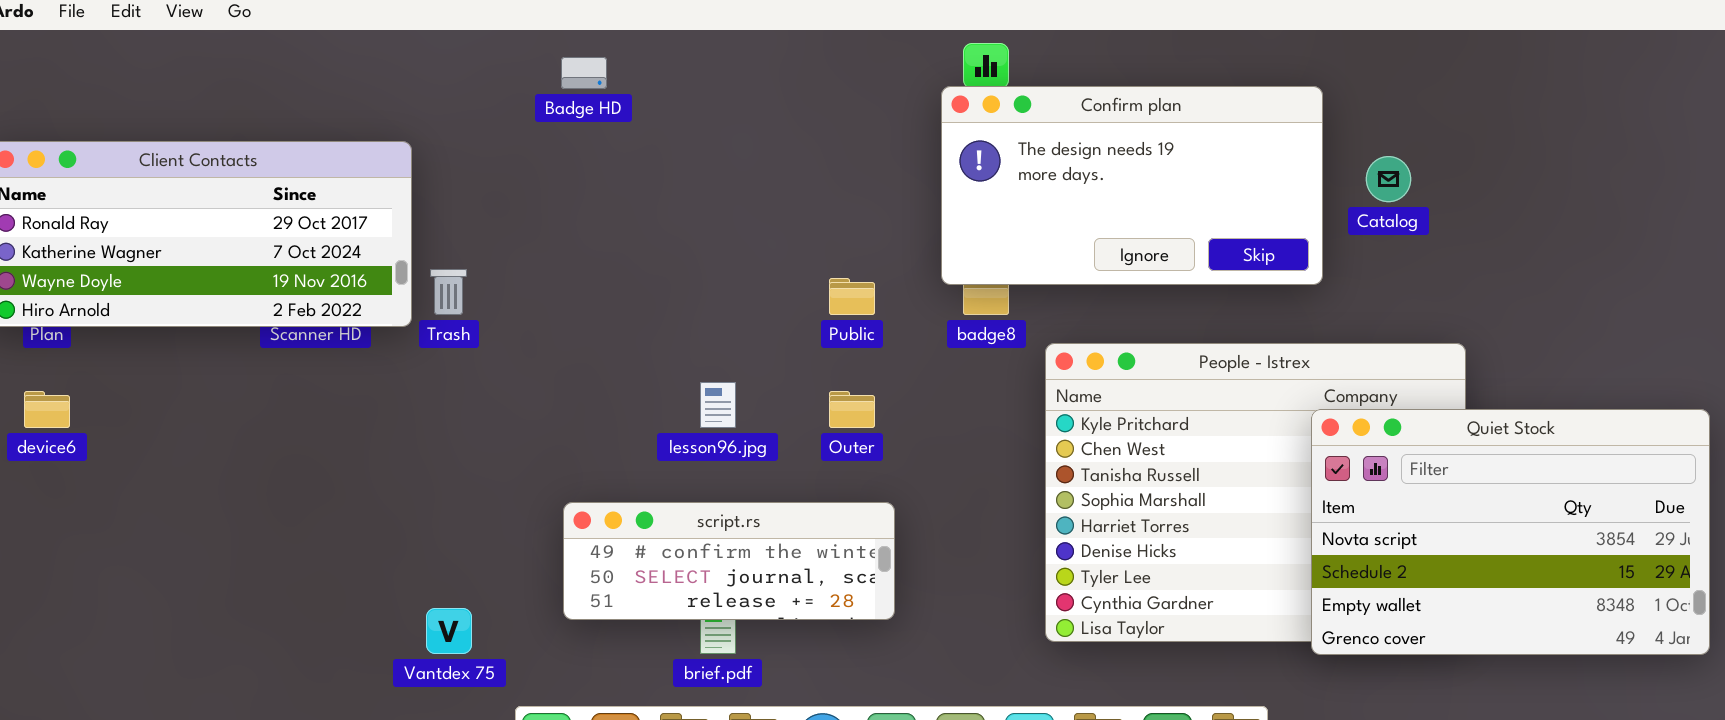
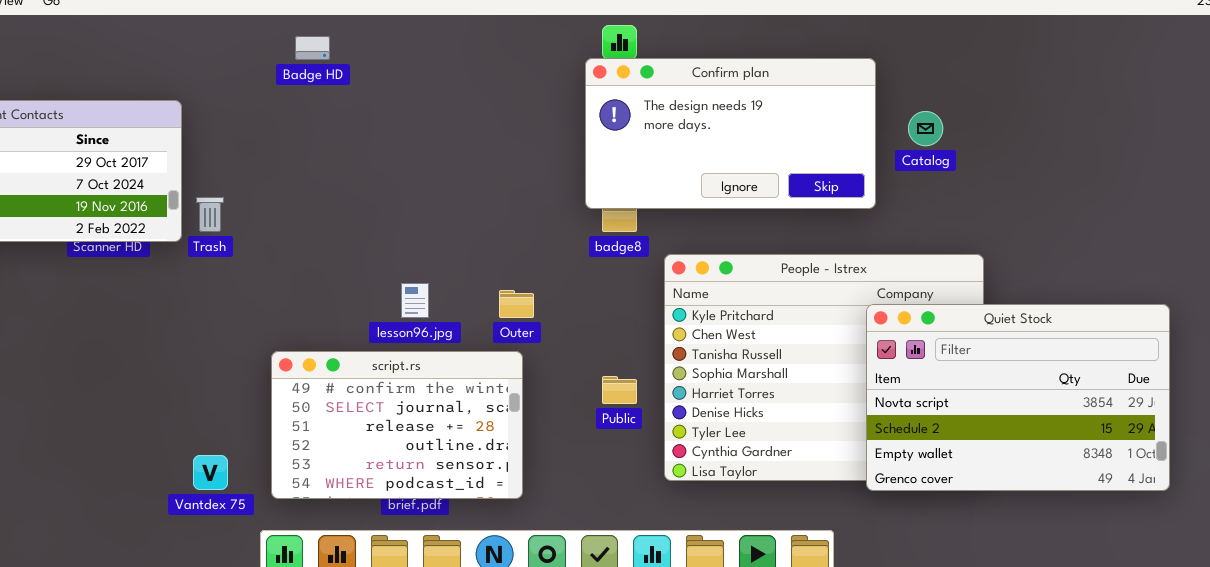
Public: [829,278,875,315] -> [602,376,637,404], moved
script.rs: [563,502,895,620] -> [271,351,523,499], moved, resized

